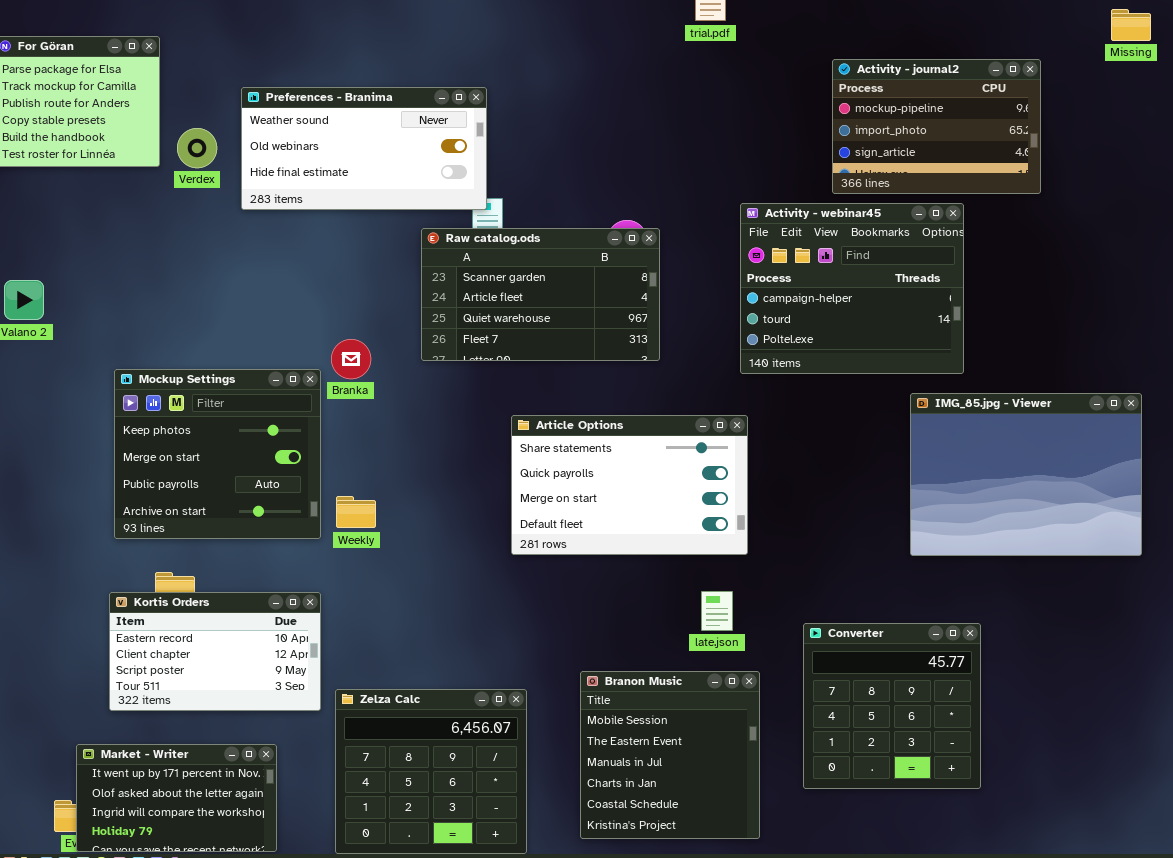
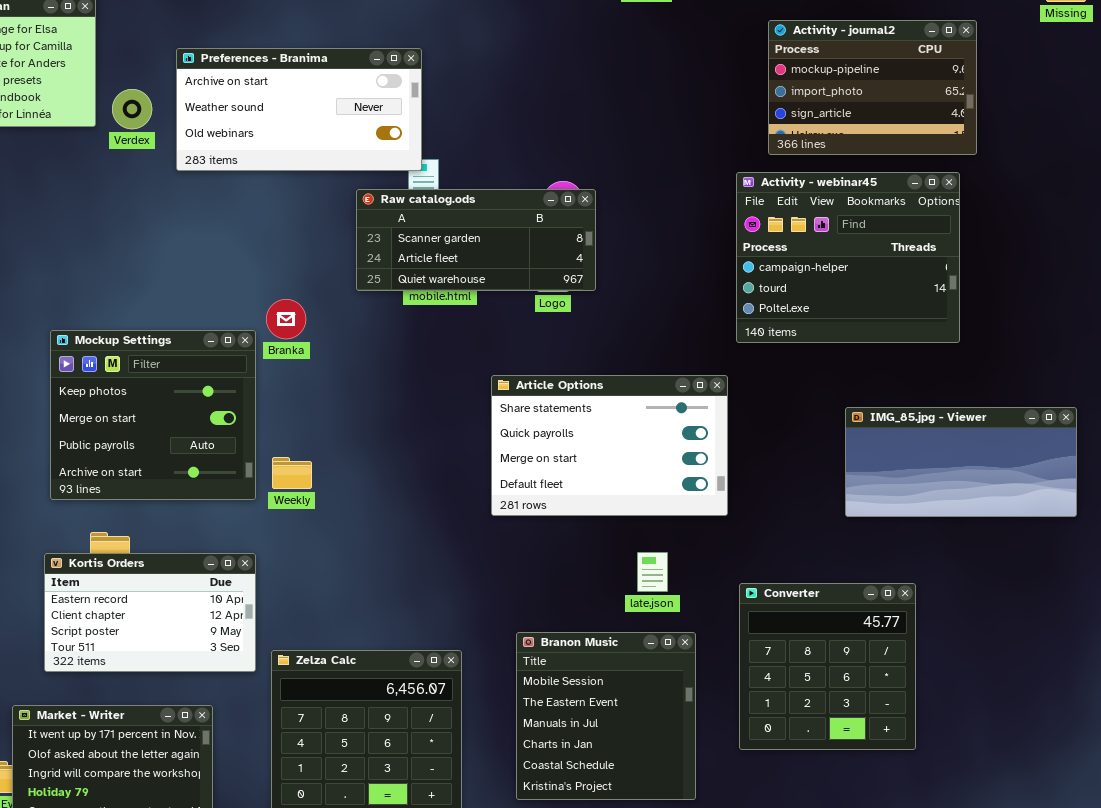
Preferences - Branima: [241,87,487,210] -> [176,48,422,171], scrolled up 1 row
Activity - webinar45: [740,203,964,374] -> [736,172,960,343], moved
Raw catalog.ods: [421,228,660,361] -> [356,189,596,291], resized
IMG_85.jpg - Viewer: [910,393,1142,556] -> [845,407,1077,517], resized
Article Options: [511,415,748,555] -> [491,375,728,516], moved

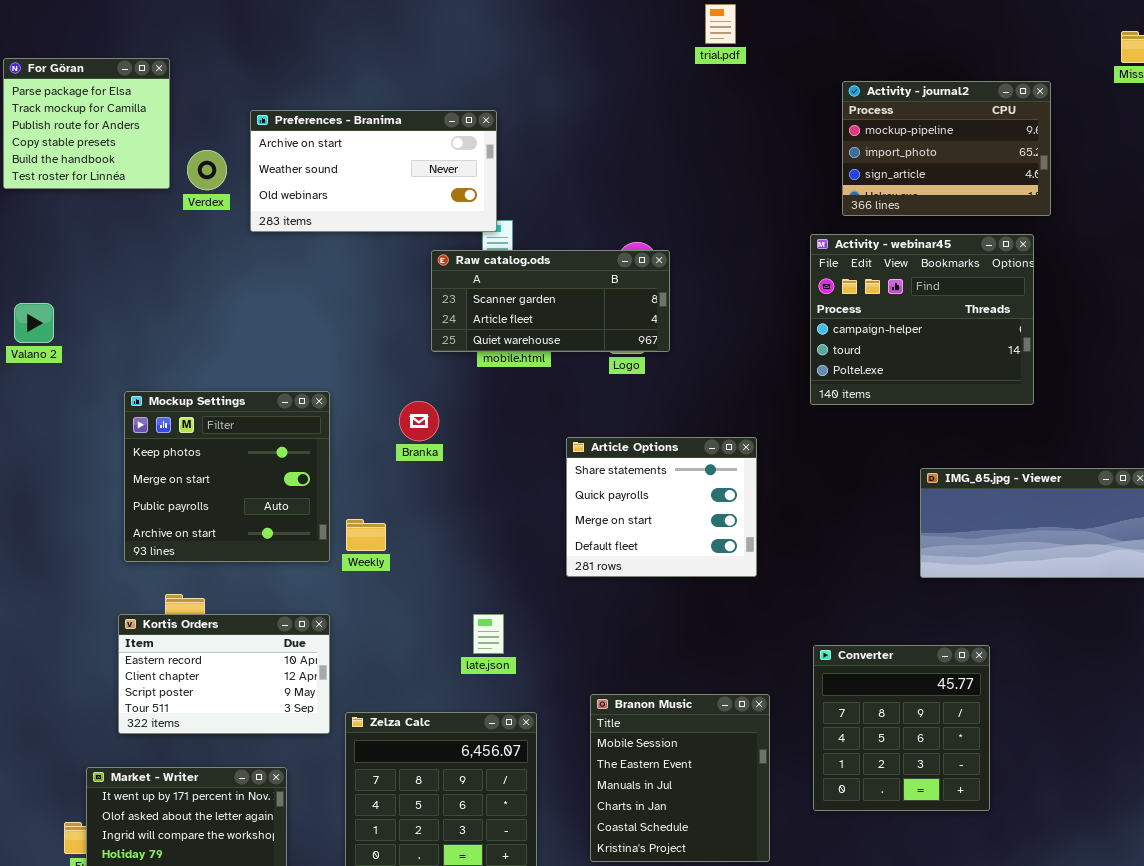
Branka: [266,299,306,339] -> [399,401,439,441], moved
Article Options: [491,375,728,516] -> [566,437,757,577], resized
late.json: [637,552,668,592] -> [473,614,504,654], moved

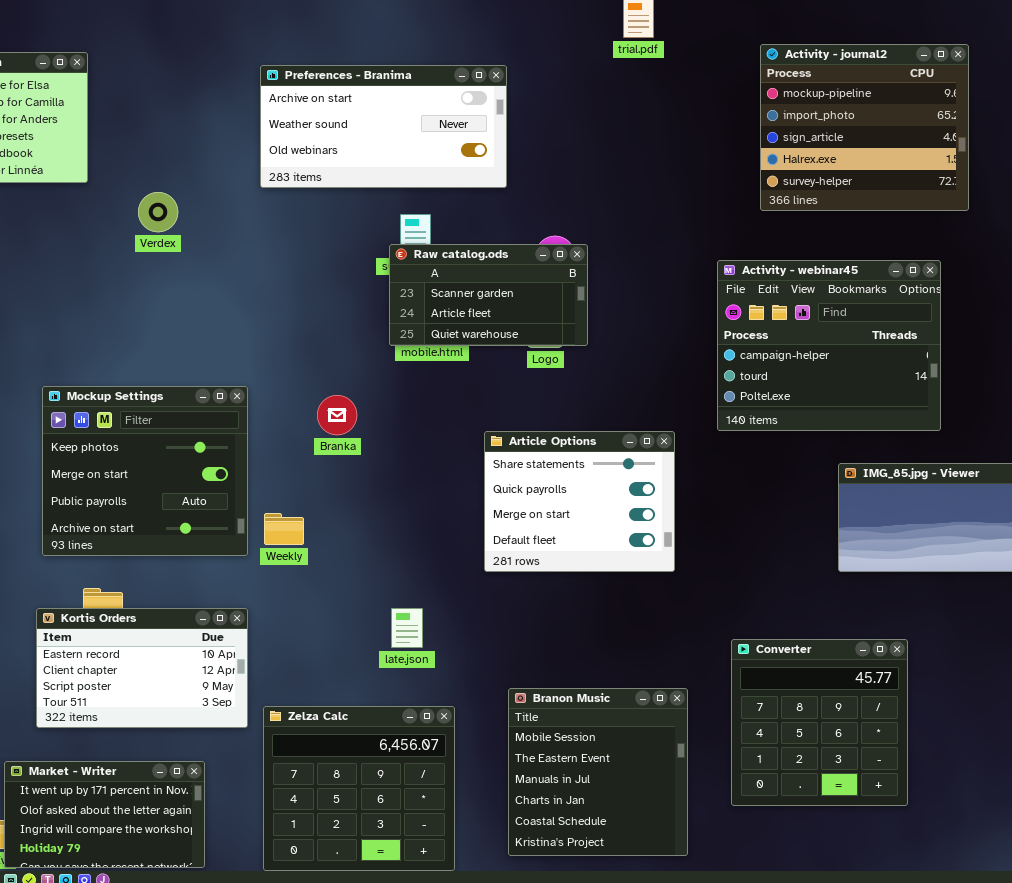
Activity - journal2: [842,81,1051,216] -> [760,44,969,211], resized
Preferences - Branima: [250,110,497,232] -> [260,65,507,188], moved
Verdex: [187,150,227,190] -> [138,192,178,232], moved
Activity - webinar45: [810,234,1034,405] -> [717,260,941,431], moved
Raw catalog.ods: [431,250,670,352] -> [389,244,588,346], resized

